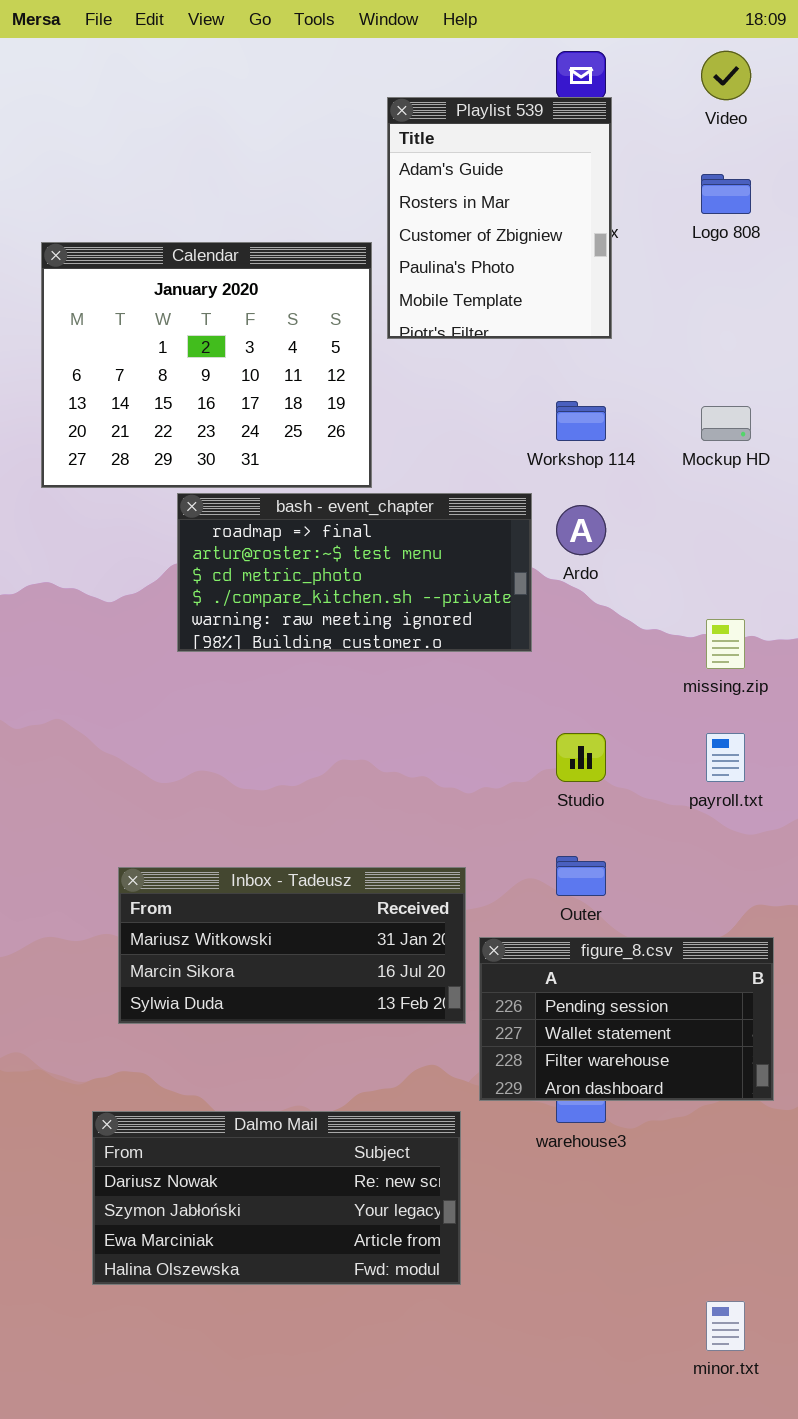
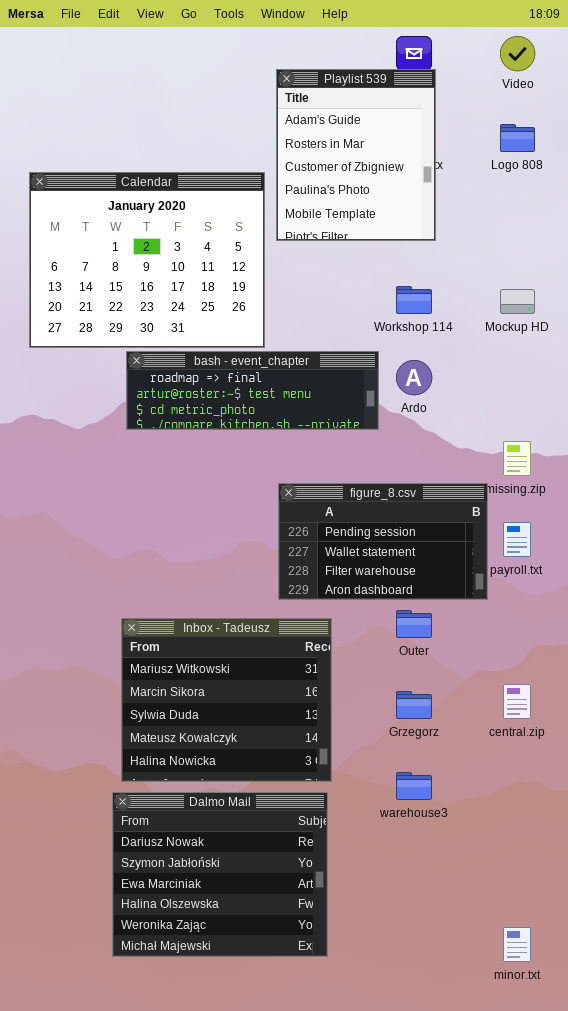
bash - event_chapter: [177,493,532,652] -> [126,351,379,430], resized
Inbox - Tadeusz: [118,867,466,1024] -> [121,618,332,782], resized
figure_8.csv: [479,937,774,1101] -> [278,483,488,600], moved
Dalmo Mail: [92,1111,461,1285] -> [112,792,328,957], resized

